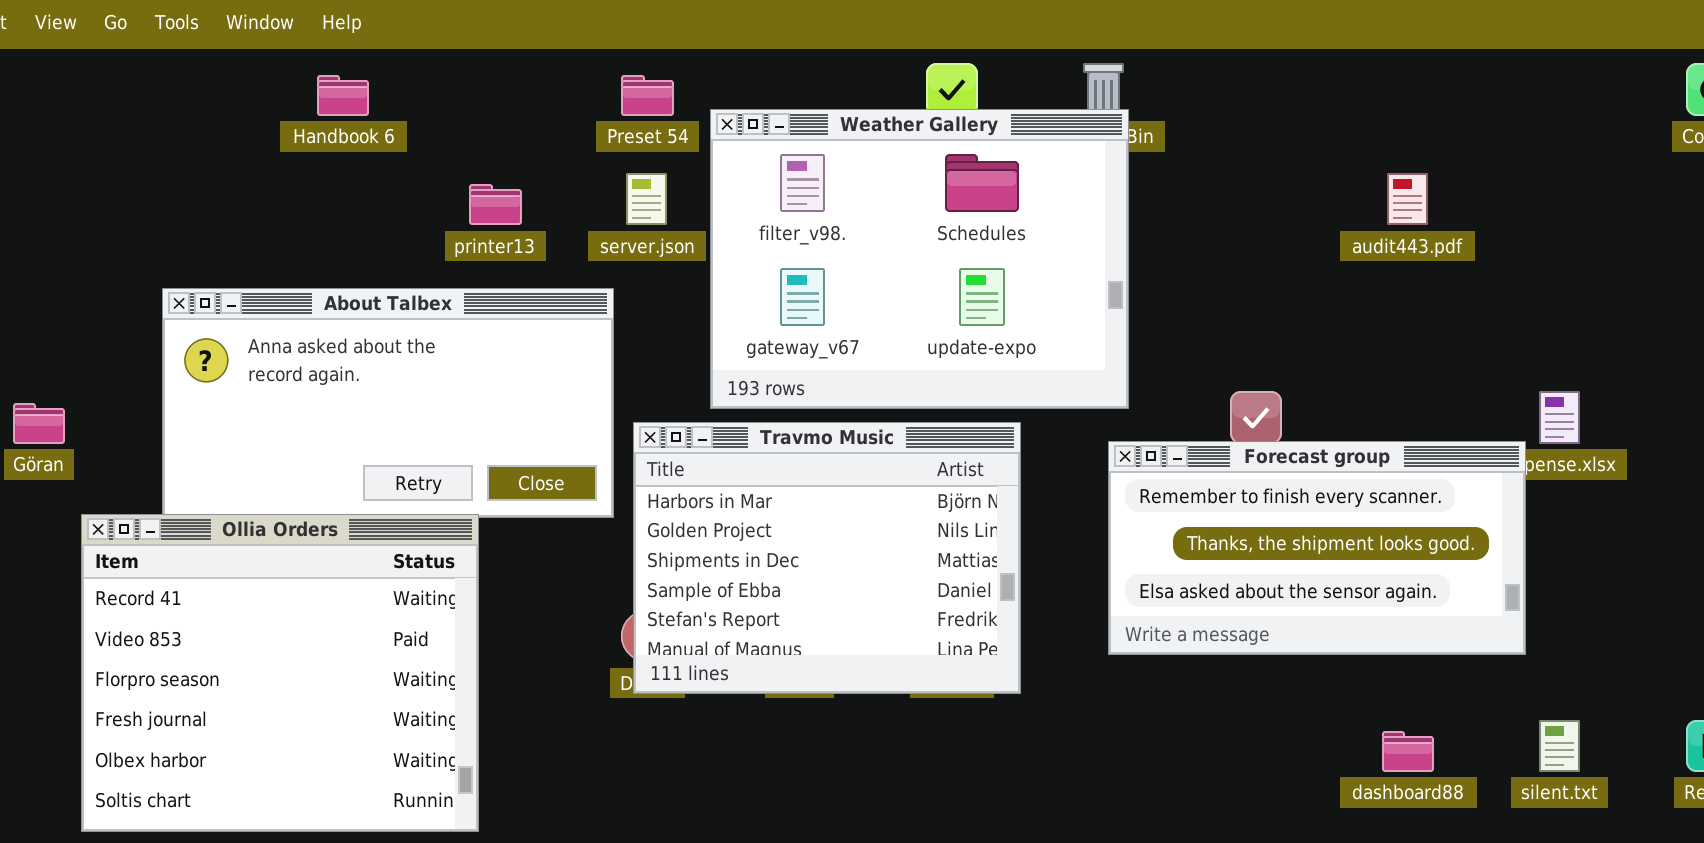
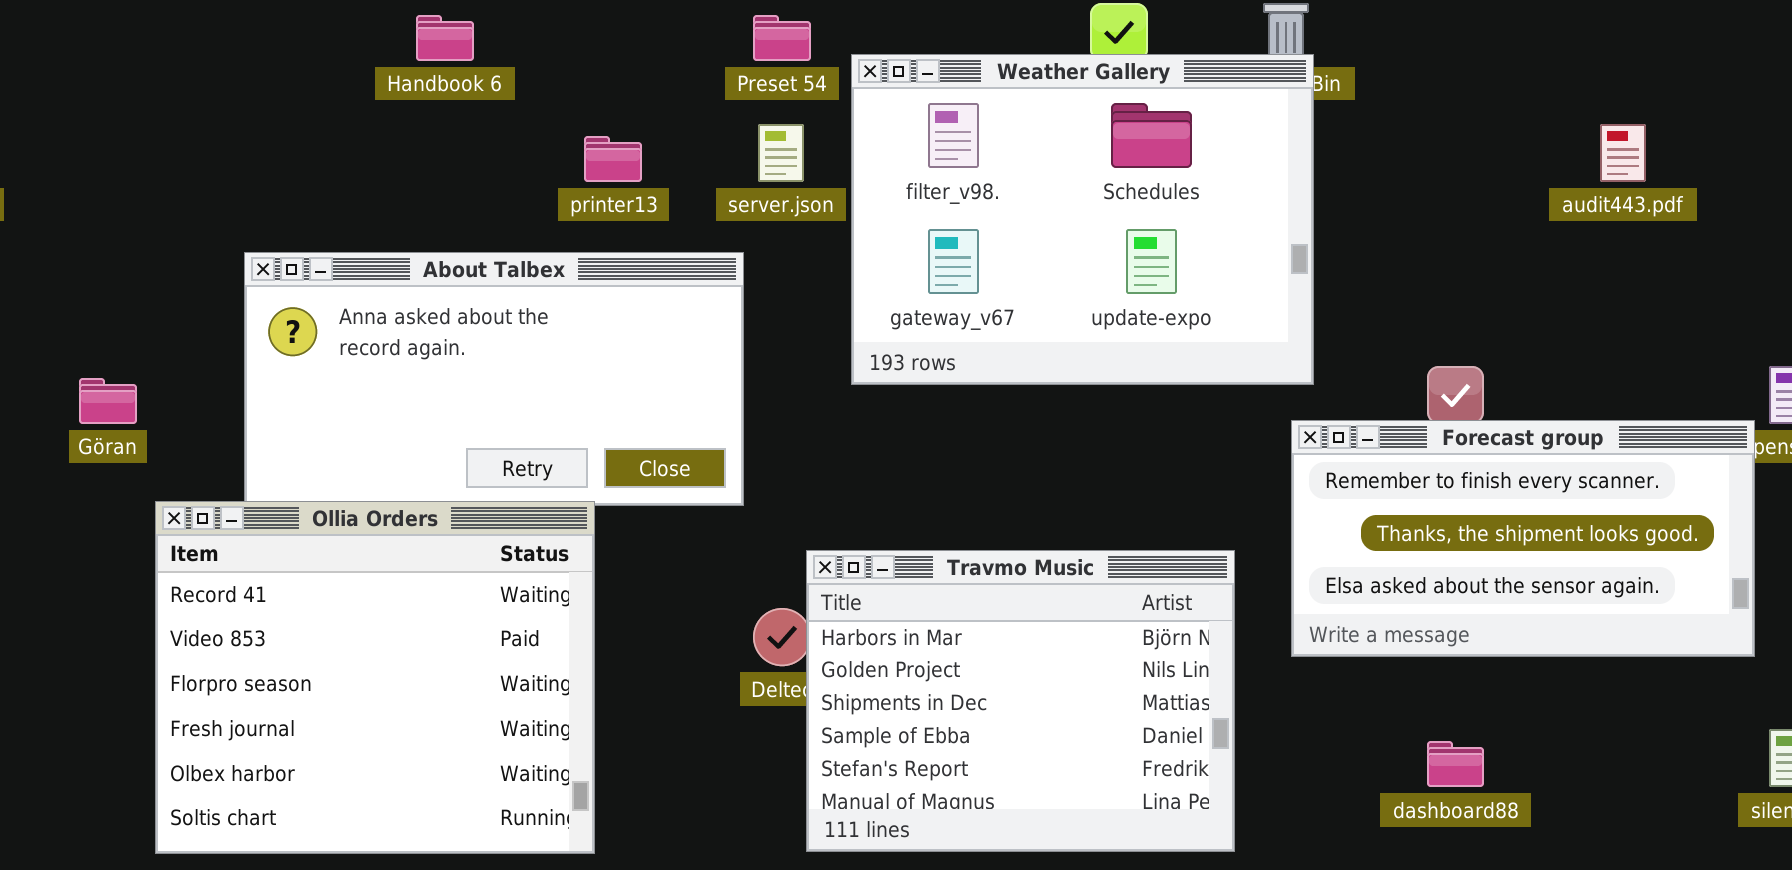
Travmo Music: [633,422,1021,694] -> [806,550,1235,852], moved
dashboard88: [1382,731,1434,772] -> [1427,741,1484,787], moved

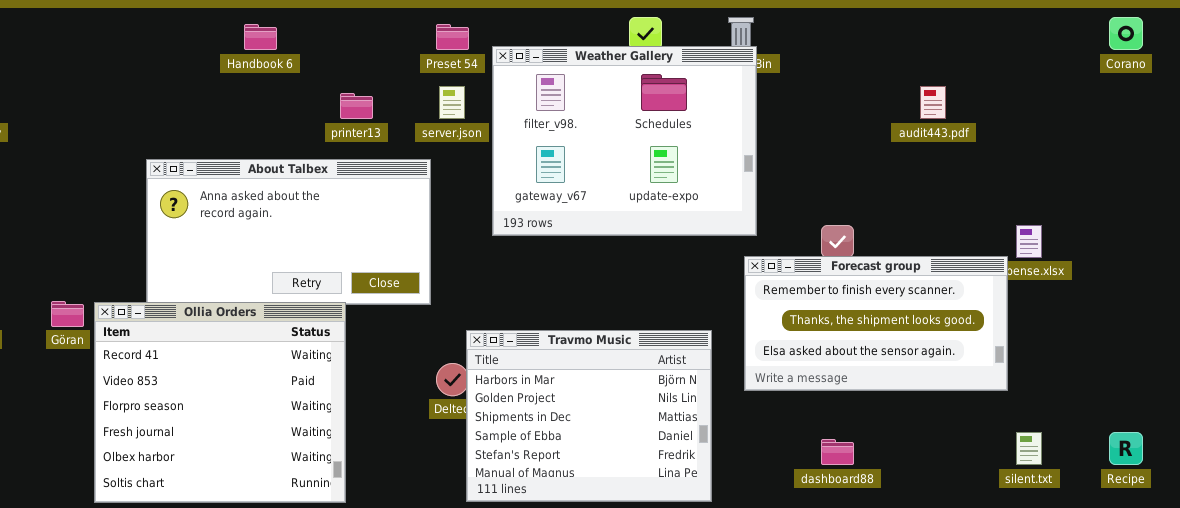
Göran: [79,378,137,424] -> [51,301,84,327], moved

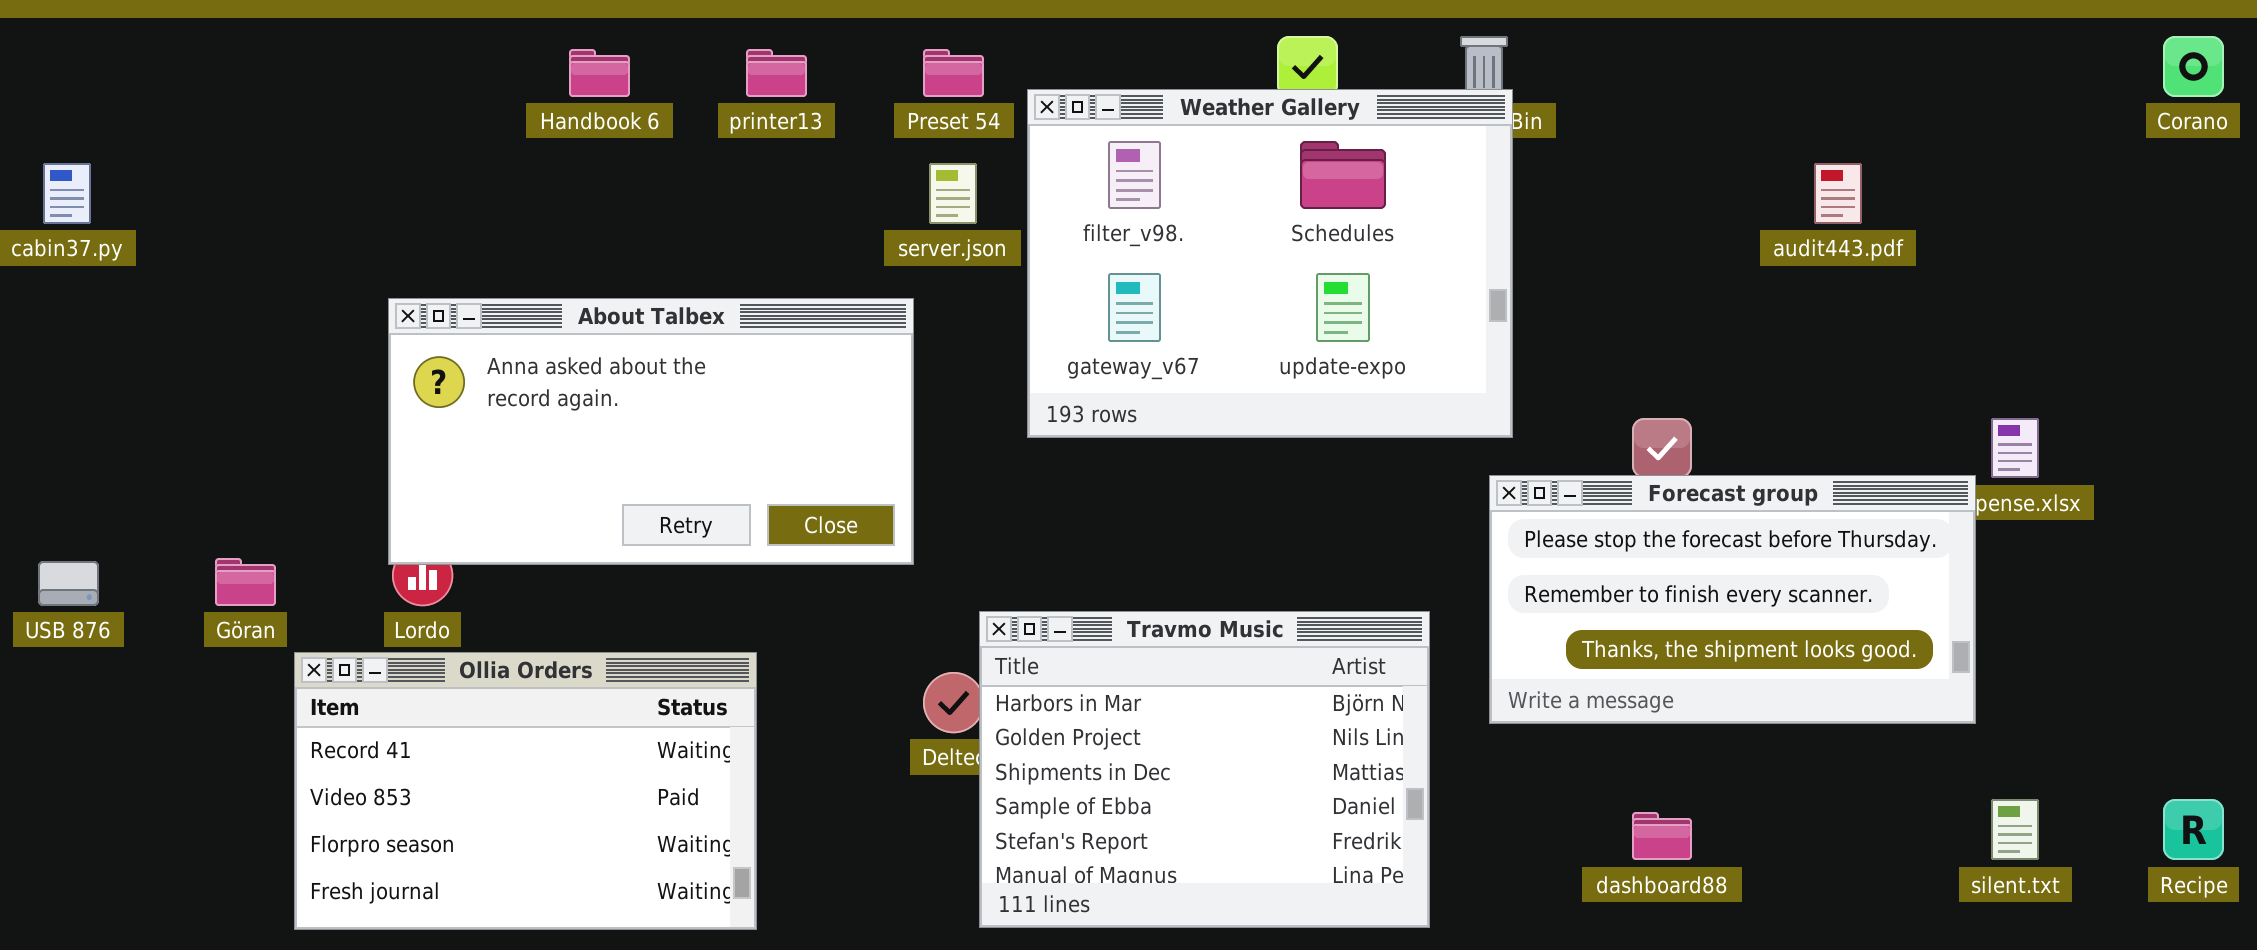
printer13: [340,93,373,119] -> [746,49,807,97], moved
Forecast group: [744,256,1008,391] -> [1489,475,1976,724], scrolled up 1 row
Ollia Orders: [94,302,346,503] -> [294,652,757,930], resized

